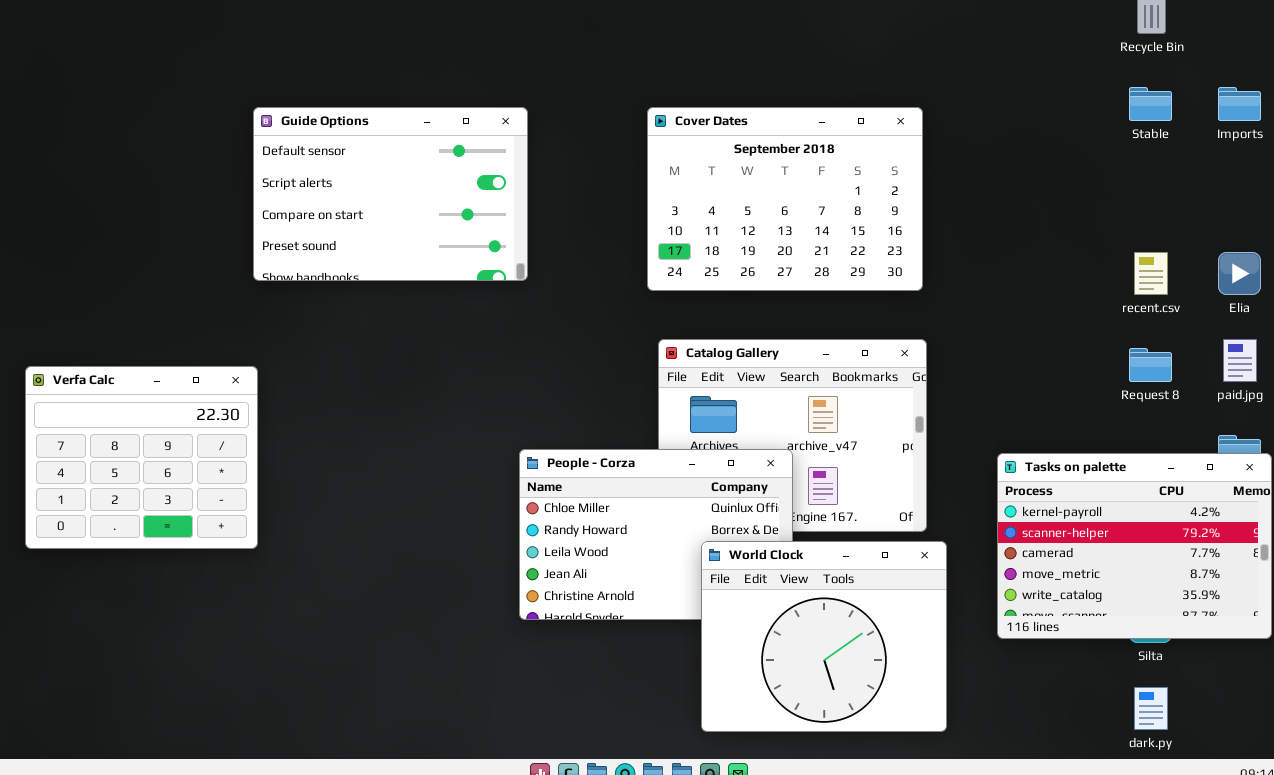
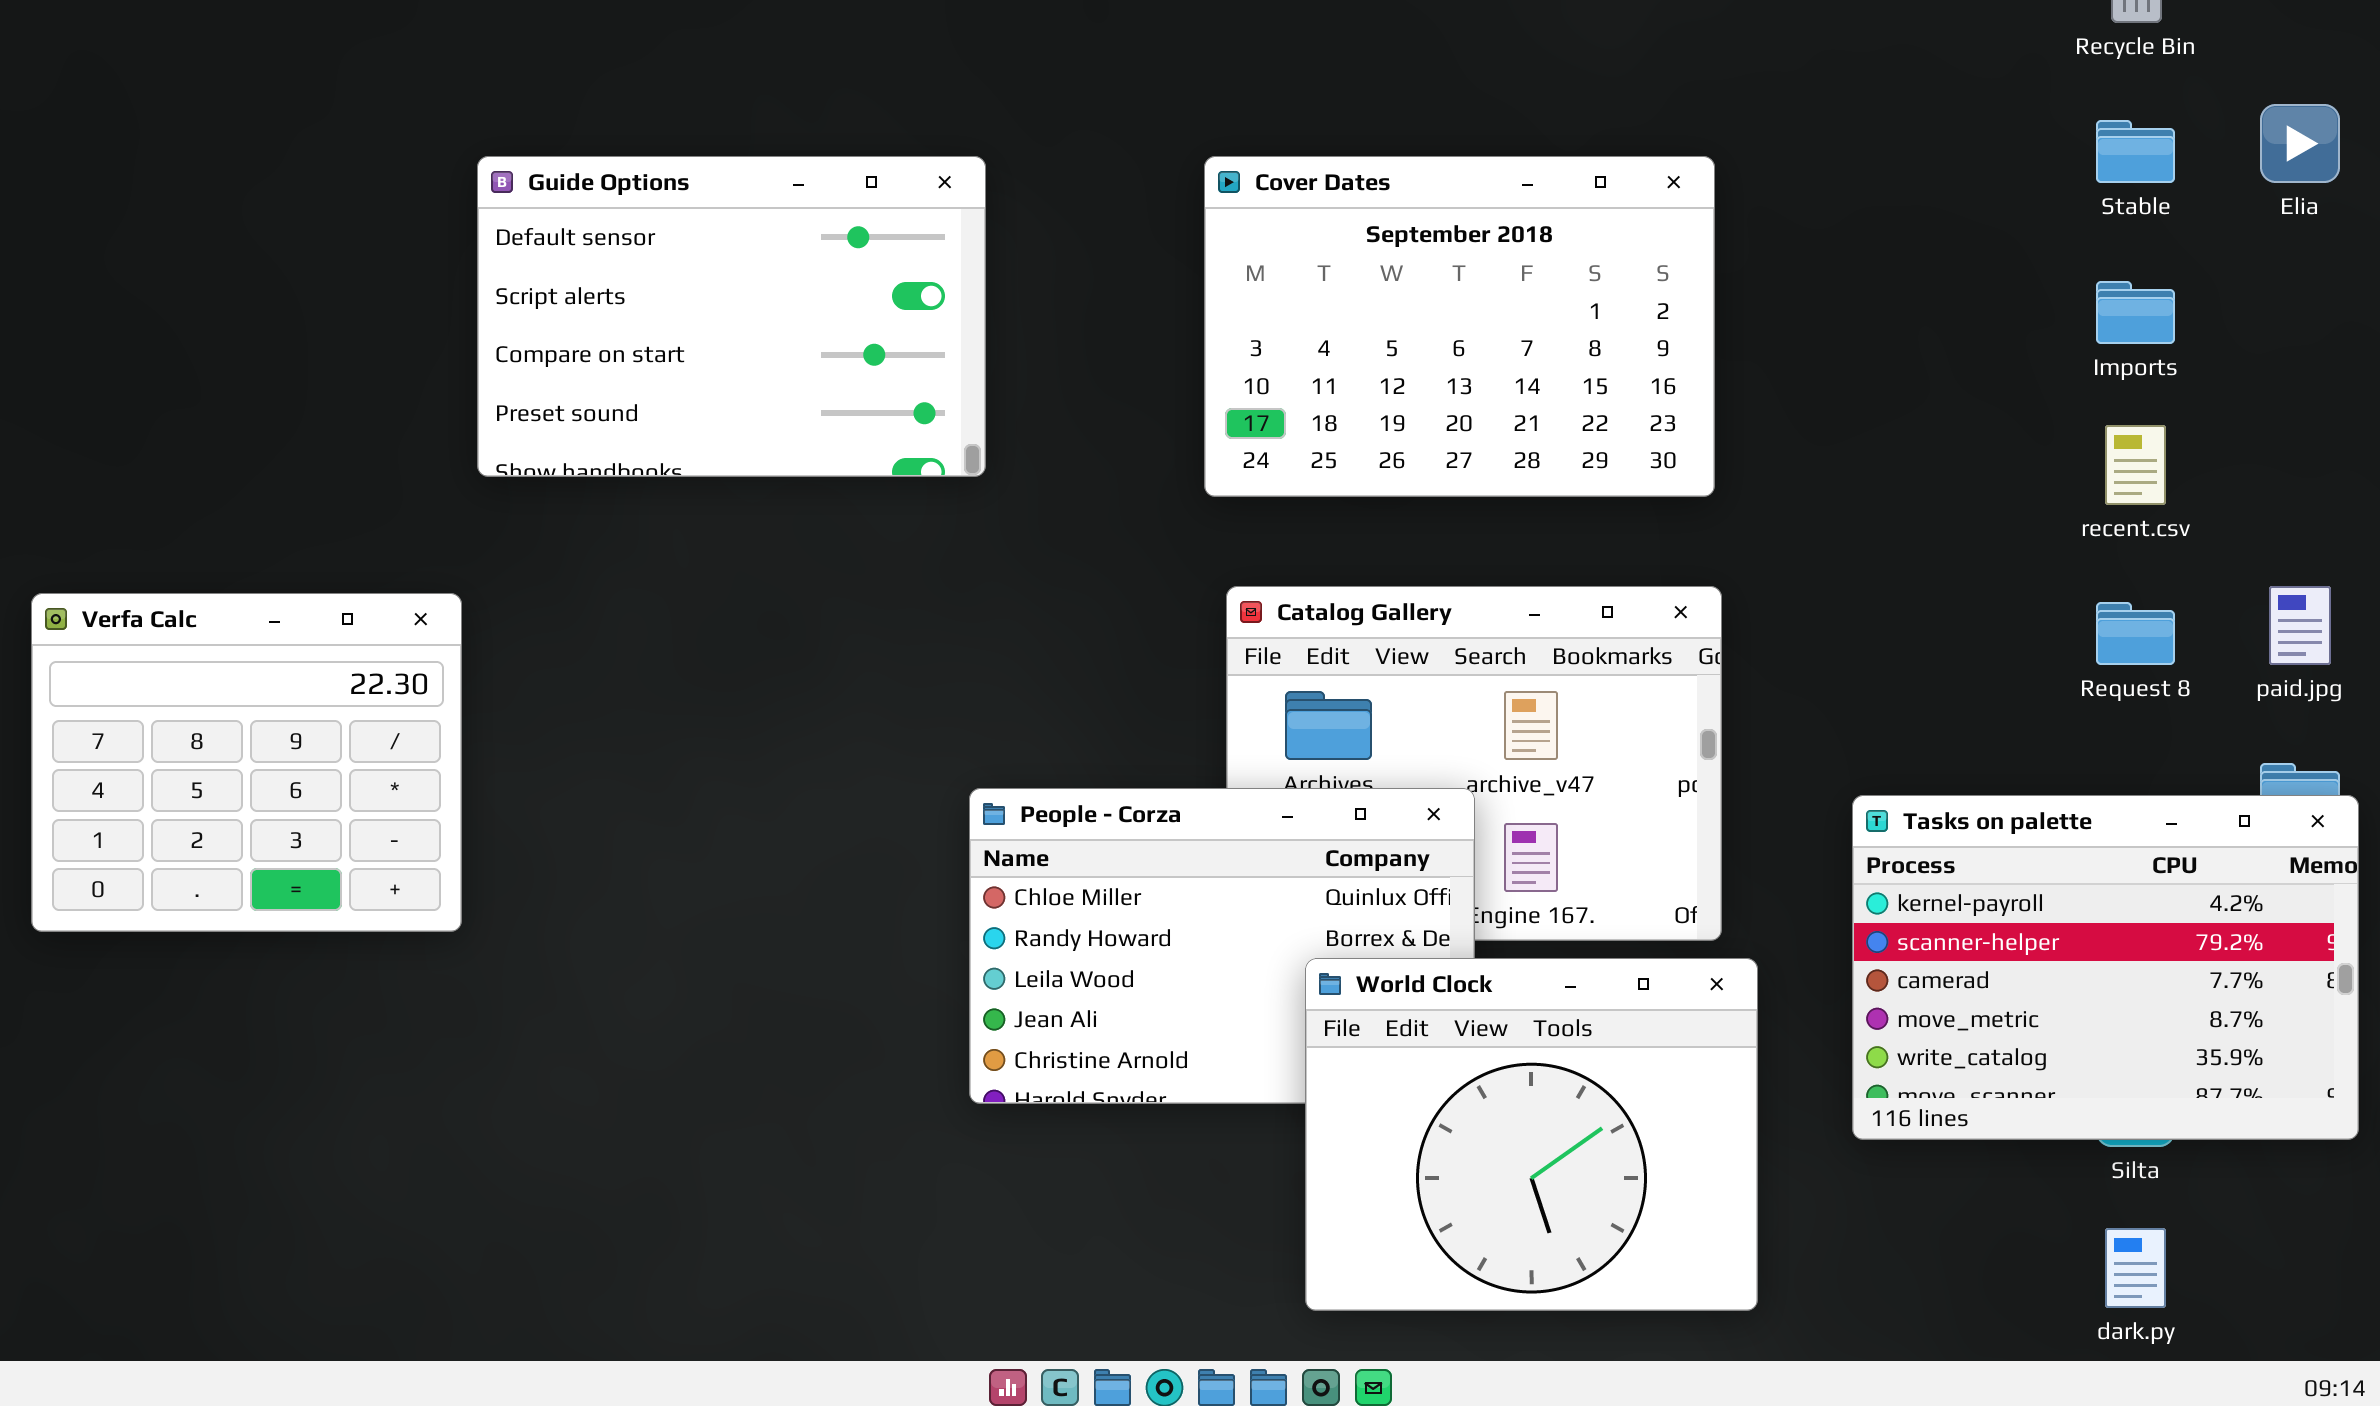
Imports: [1218,87,1261,121] -> [2096,281,2175,344], moved
Elia: [1218,252,1261,295] -> [2260,104,2340,183], moved
Verfa Calc: [25,366,258,549] -> [31,593,462,932], moved

